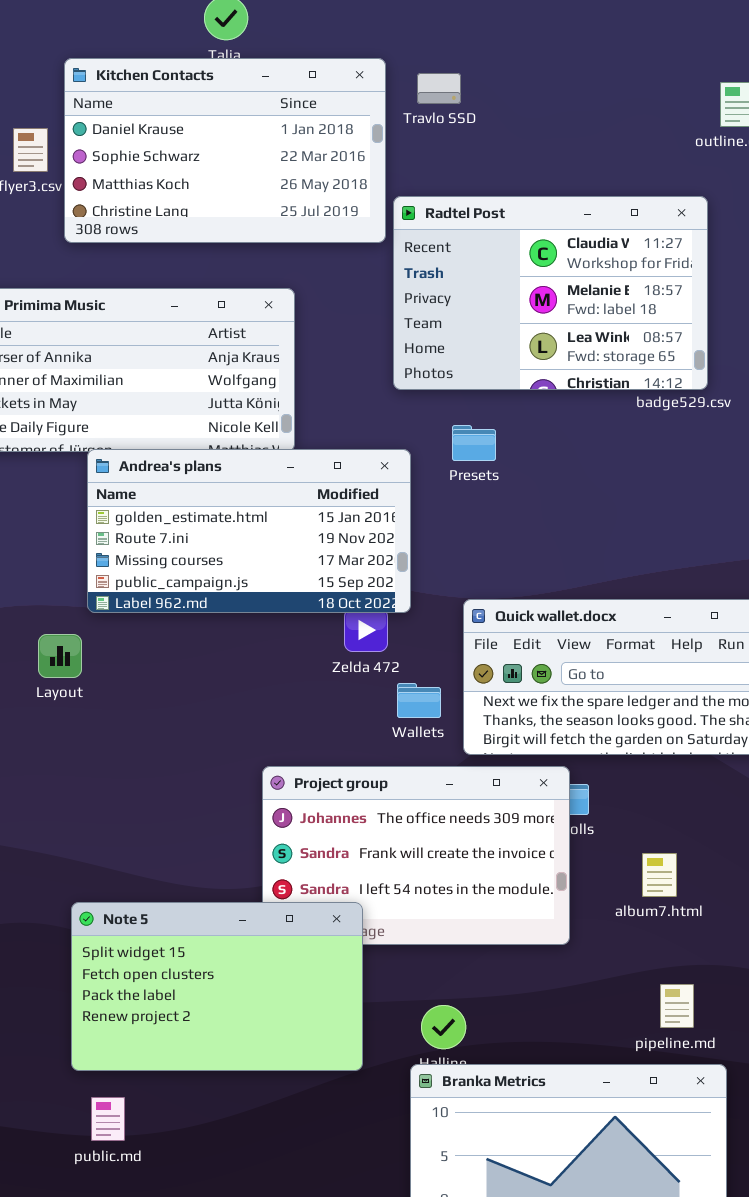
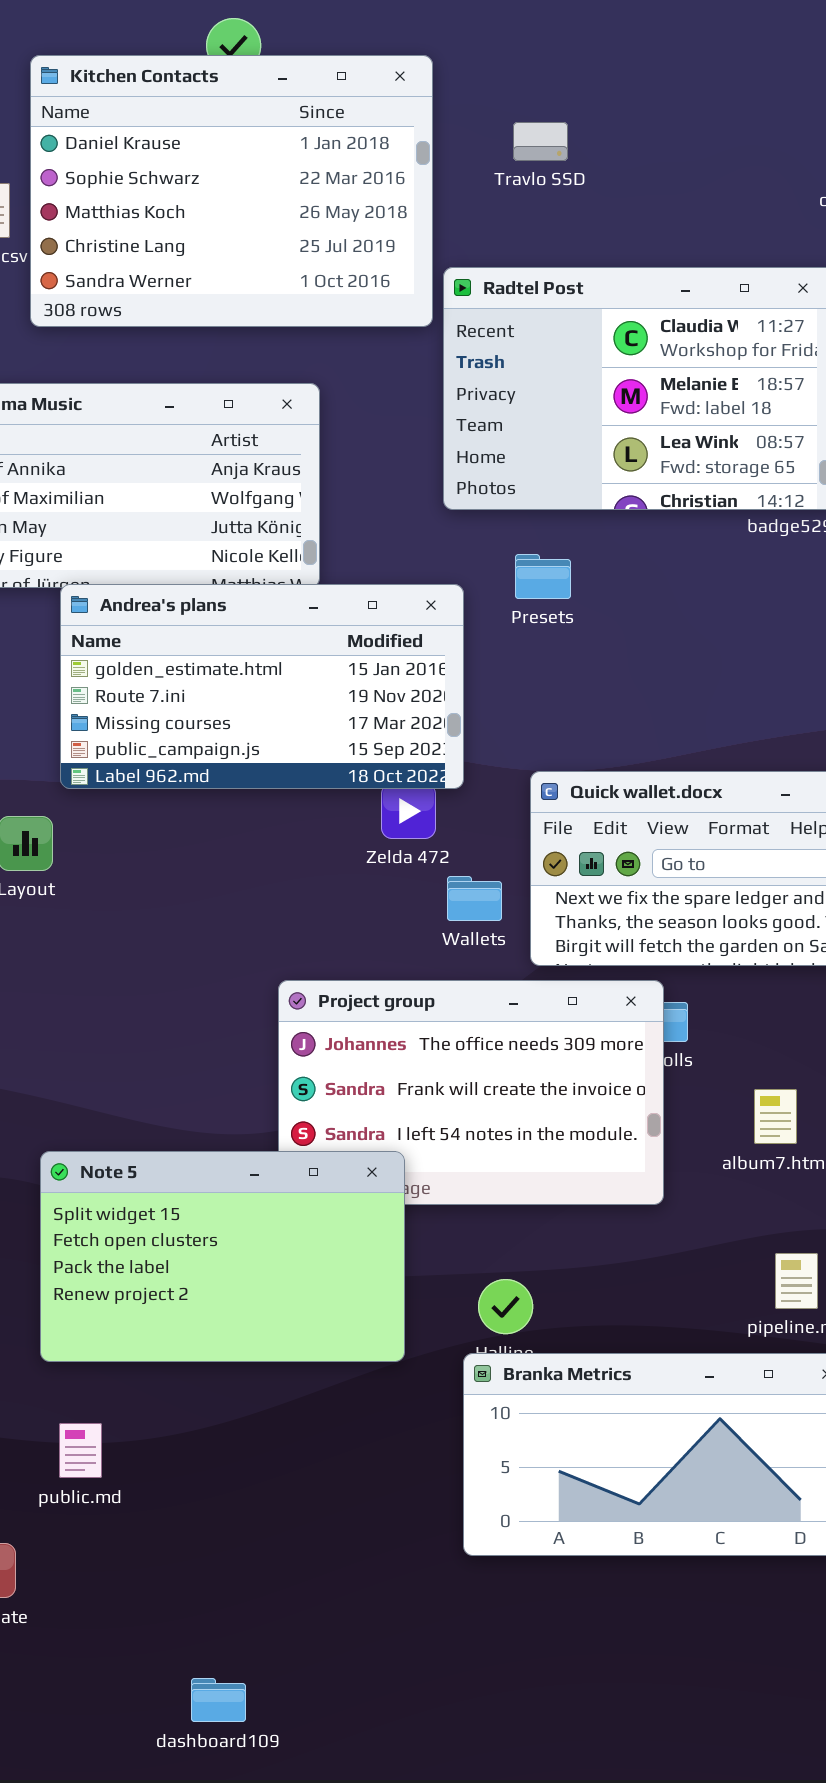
Kitchen Contacts: [64,58,386,243] -> [30,55,433,327], resized
Travlo SSD: [417,73,461,104] -> [513,122,568,161], moved
public.md: [91,1097,125,1141] -> [59,1423,102,1478], moved

